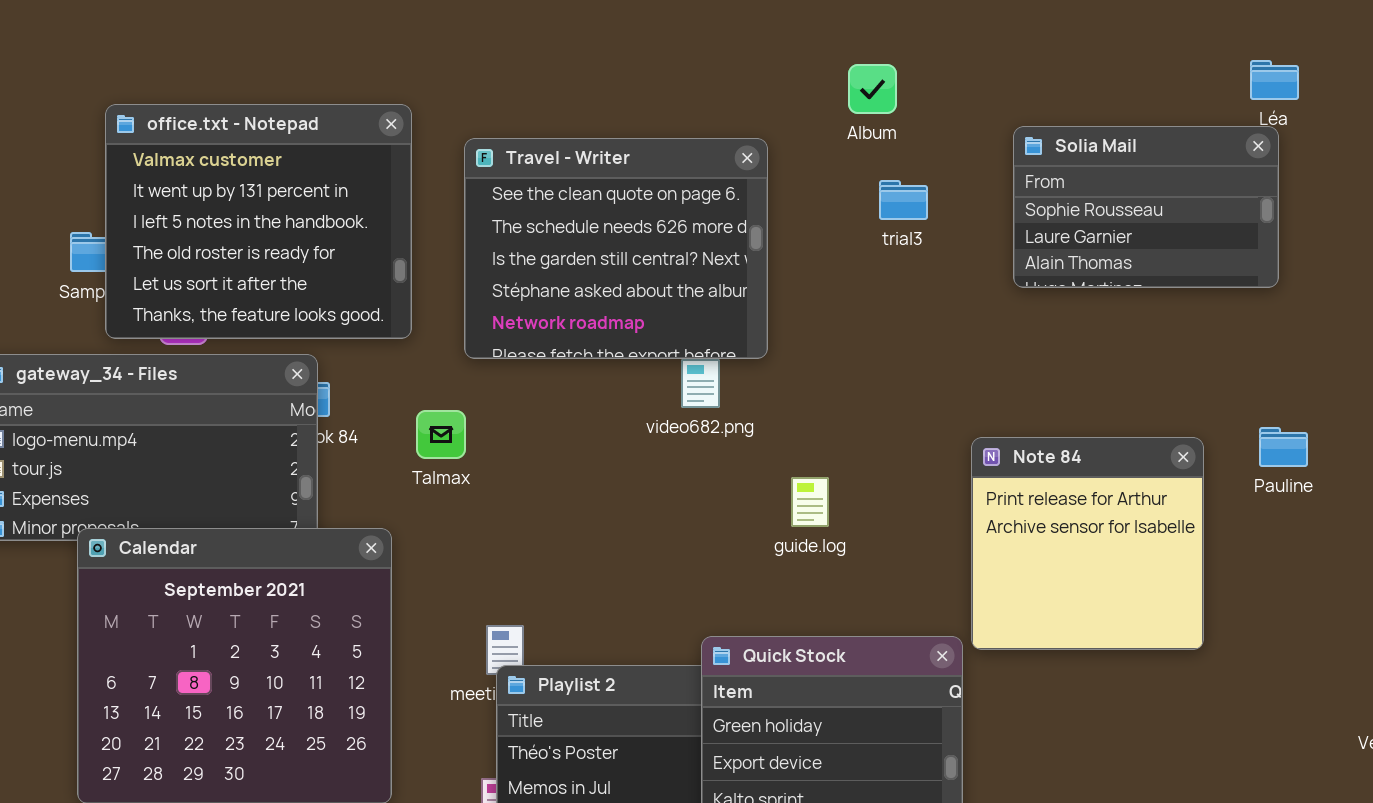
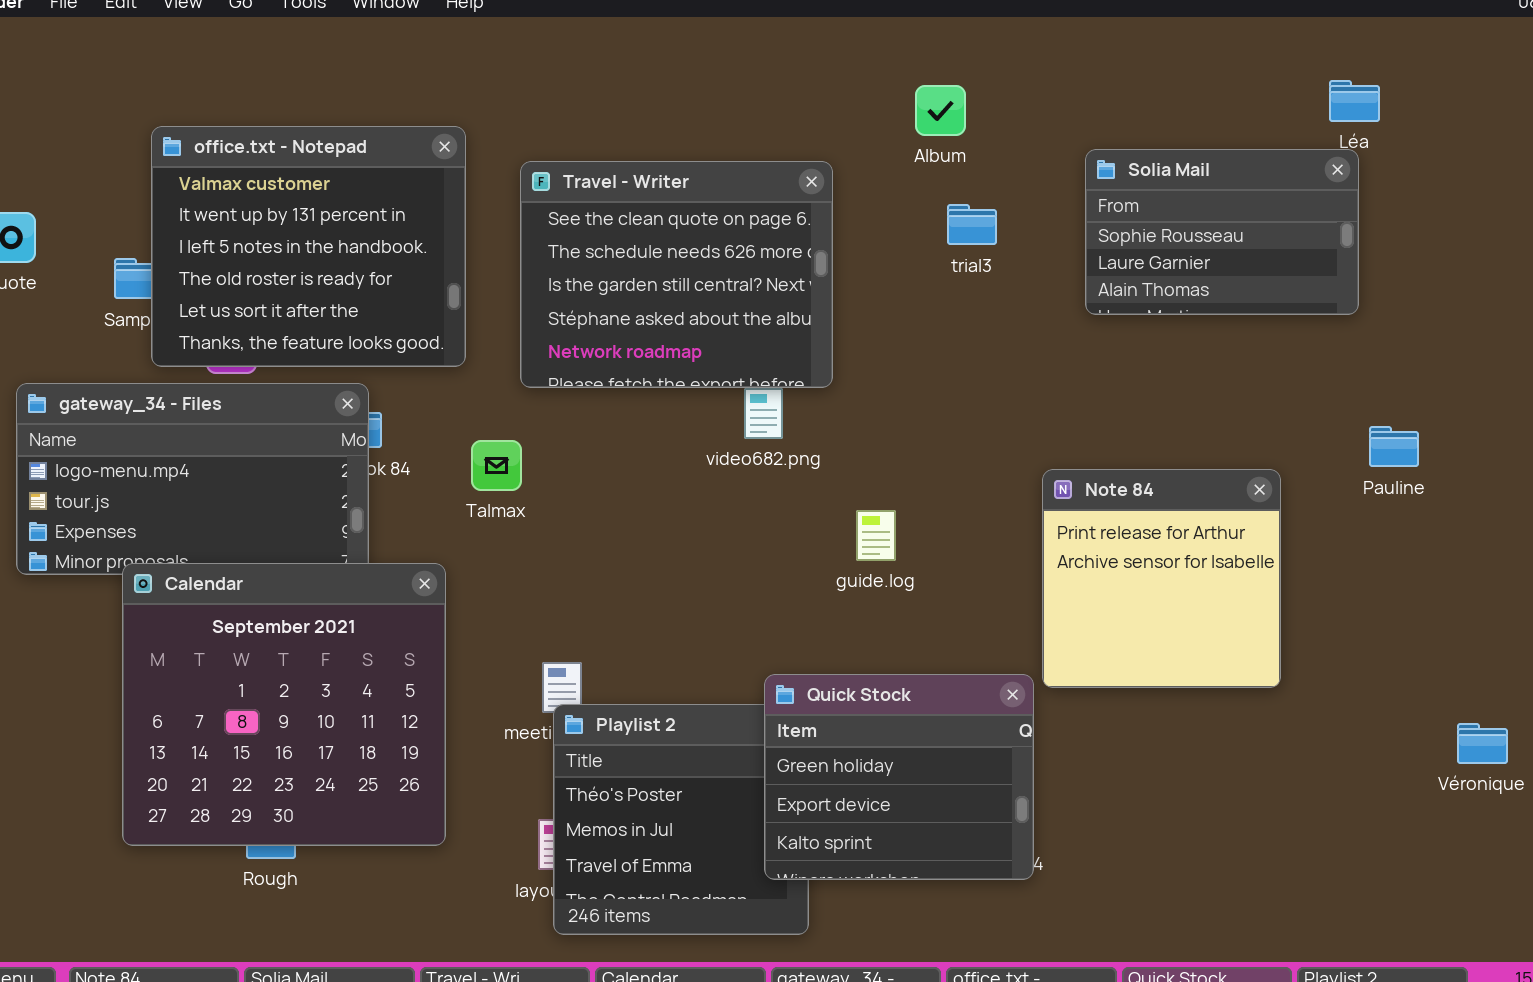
Pauline: [1259,427,1308,467] -> [1369,426,1419,467], moved

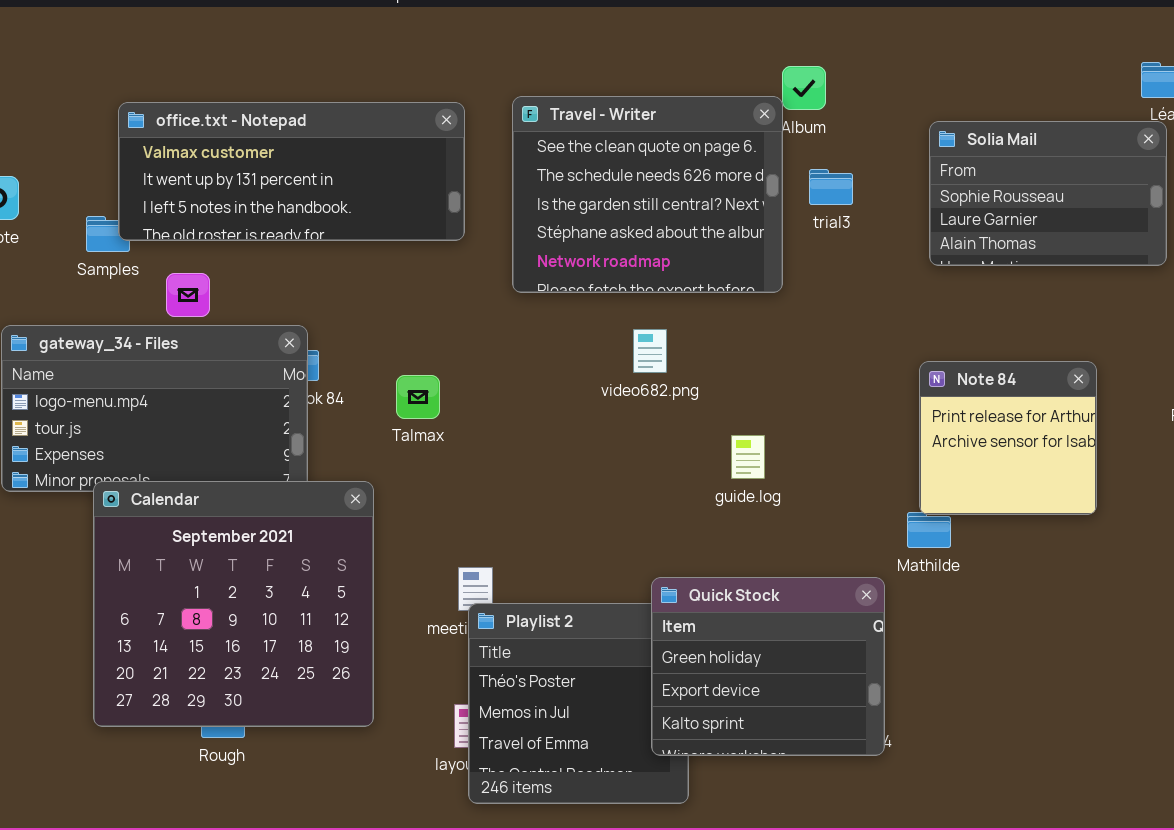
office.txt - Notepad: [151,126,466,367] -> [118,102,465,241], resized
Travel - Writer: [520,161,833,388] -> [512,96,783,293], moved
Note 84: [1042,469,1281,688] -> [919,361,1097,515], moved, resized

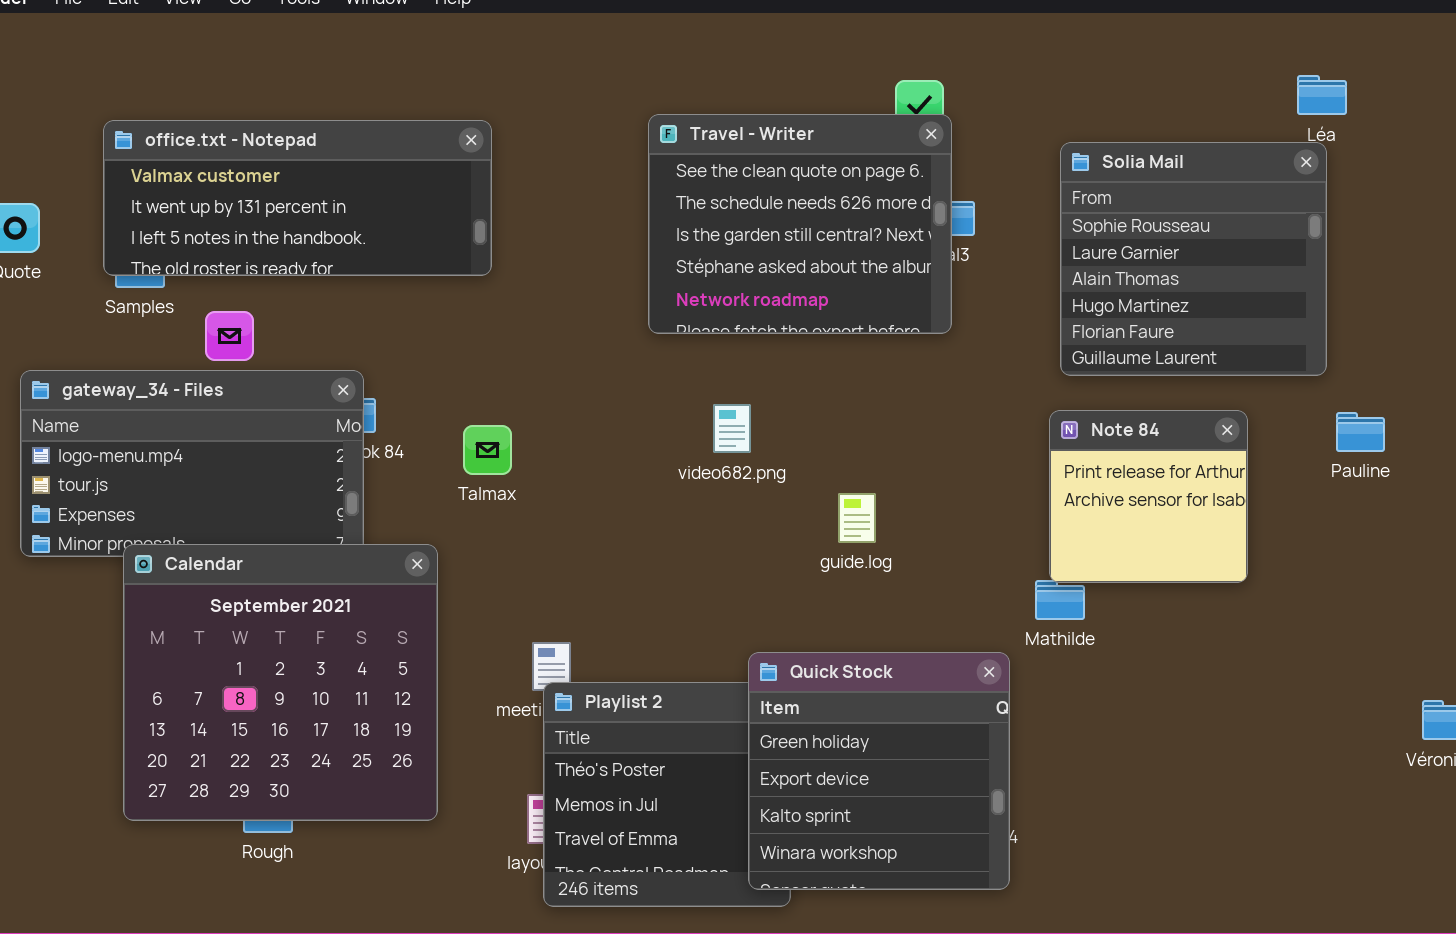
Travel - Writer: [512,96,783,293] -> [648,114,952,334], moved
office.txt - Notepad: [118,102,465,241] -> [103,120,492,276], moved
Solia Mail: [929,121,1167,266] -> [1060,142,1327,376], resized
video682.png: [633,329,667,373] -> [713,404,751,453], moved
Quick Stock: [651,577,885,756] -> [748,652,1010,890], resized

